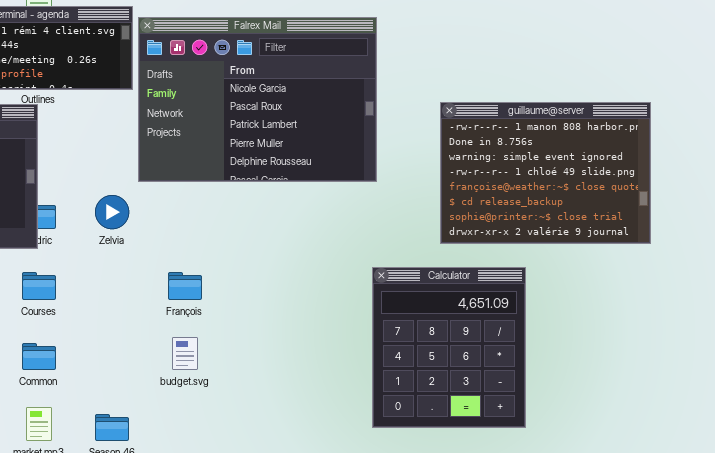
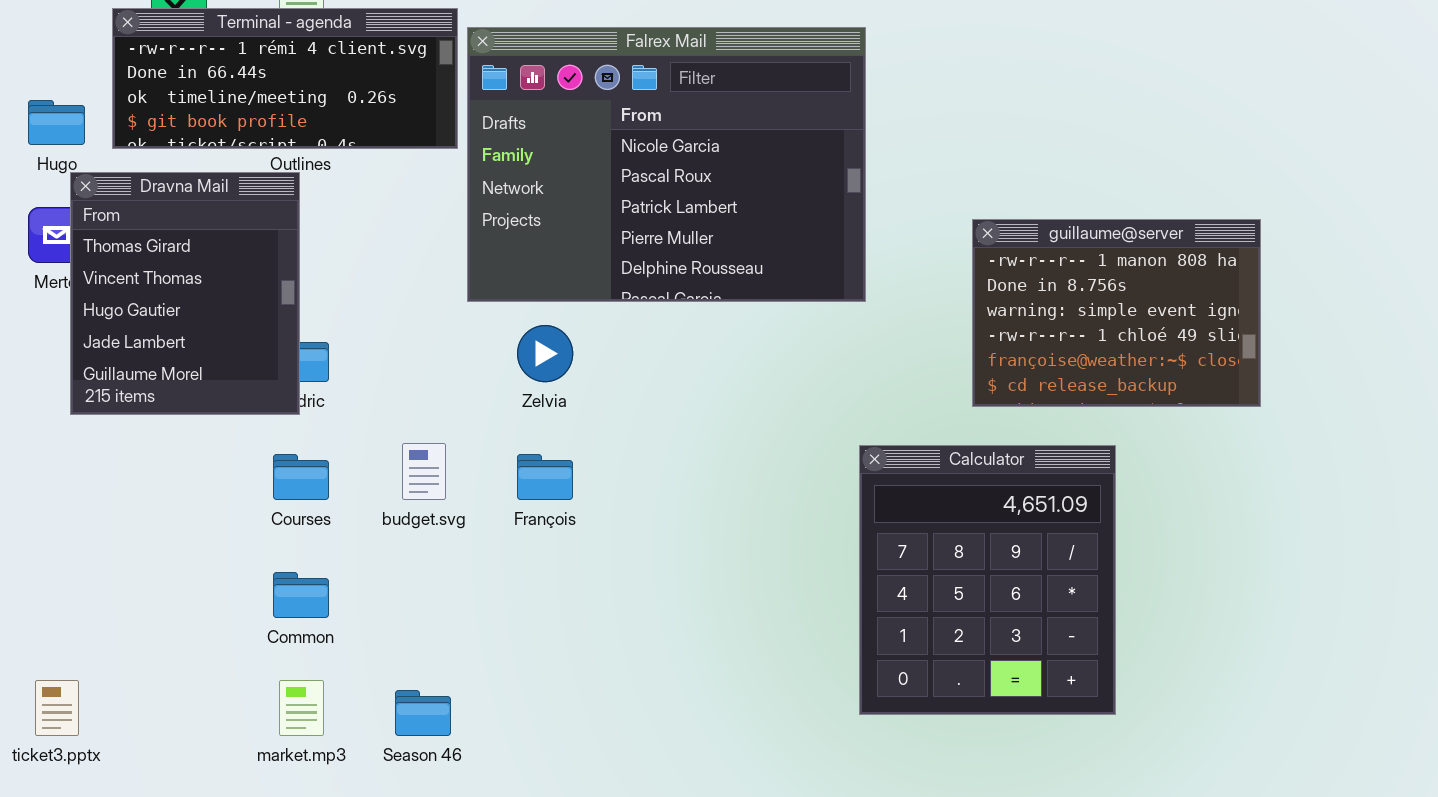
guillaume@server: [440,102,651,244] -> [972,219,1261,407], resized
Zelvia: [95,195,129,229] -> [517,325,573,382], moved
budget.svg: [172,337,198,370] -> [402,443,446,500], moved

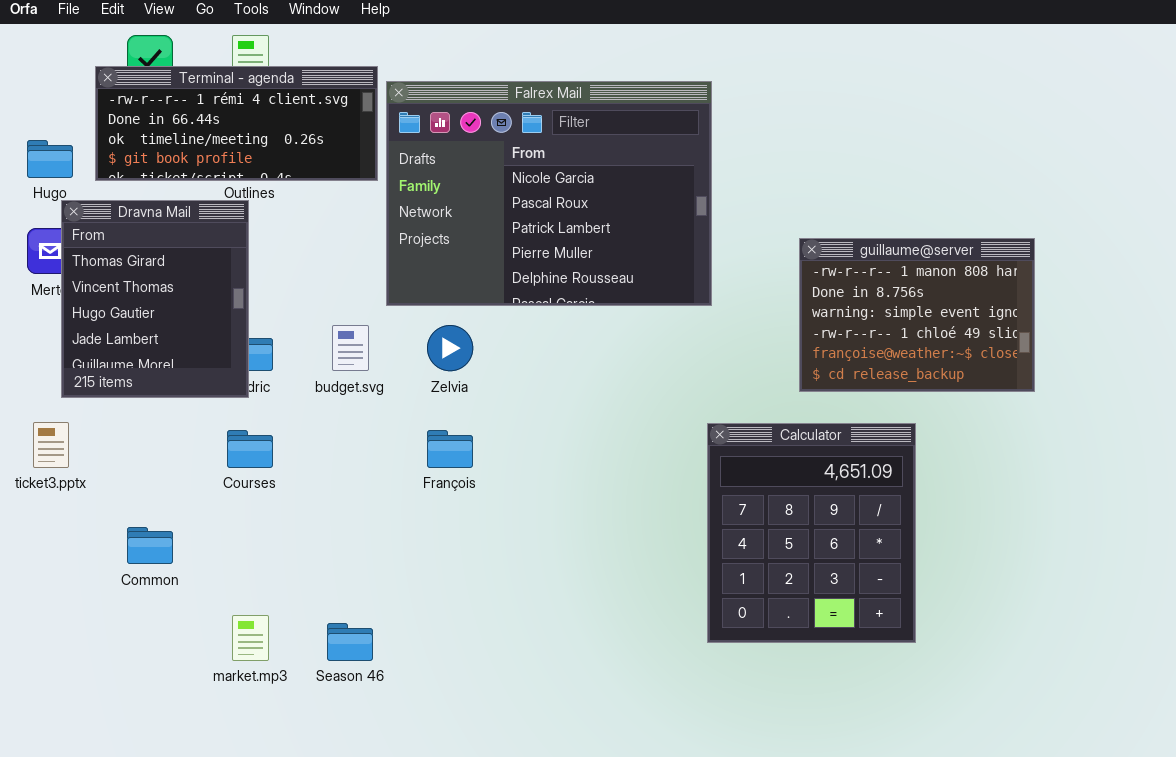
budget.svg: [402,443,446,500] -> [332,325,369,371], moved
Common: [273,572,329,618] -> [127,527,173,564], moved
ticket3.pptx: [35,680,79,736] -> [33,422,69,468], moved

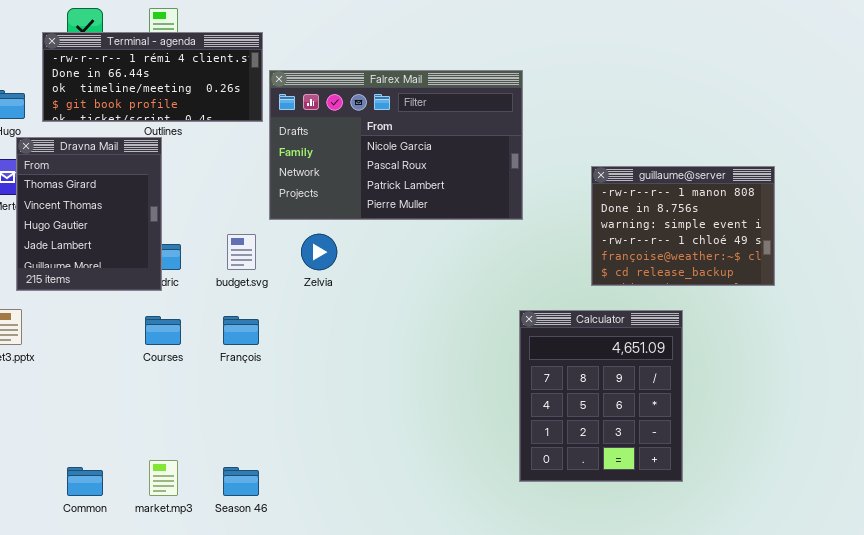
Falrex Mail: [386,81,712,306] -> [269,70,523,220], resized
François: [427,430,473,468] -> [223,316,259,345], moved
Common: [127,527,173,564] -> [67,467,103,496], moved

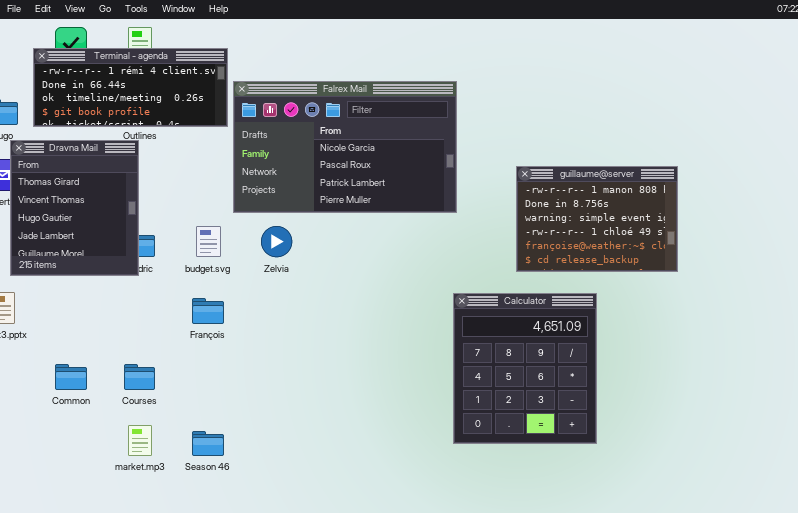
Courses: [145,316,181,345] -> [124,364,155,390], moved
Common: [67,467,103,496] -> [55,364,87,390], moved

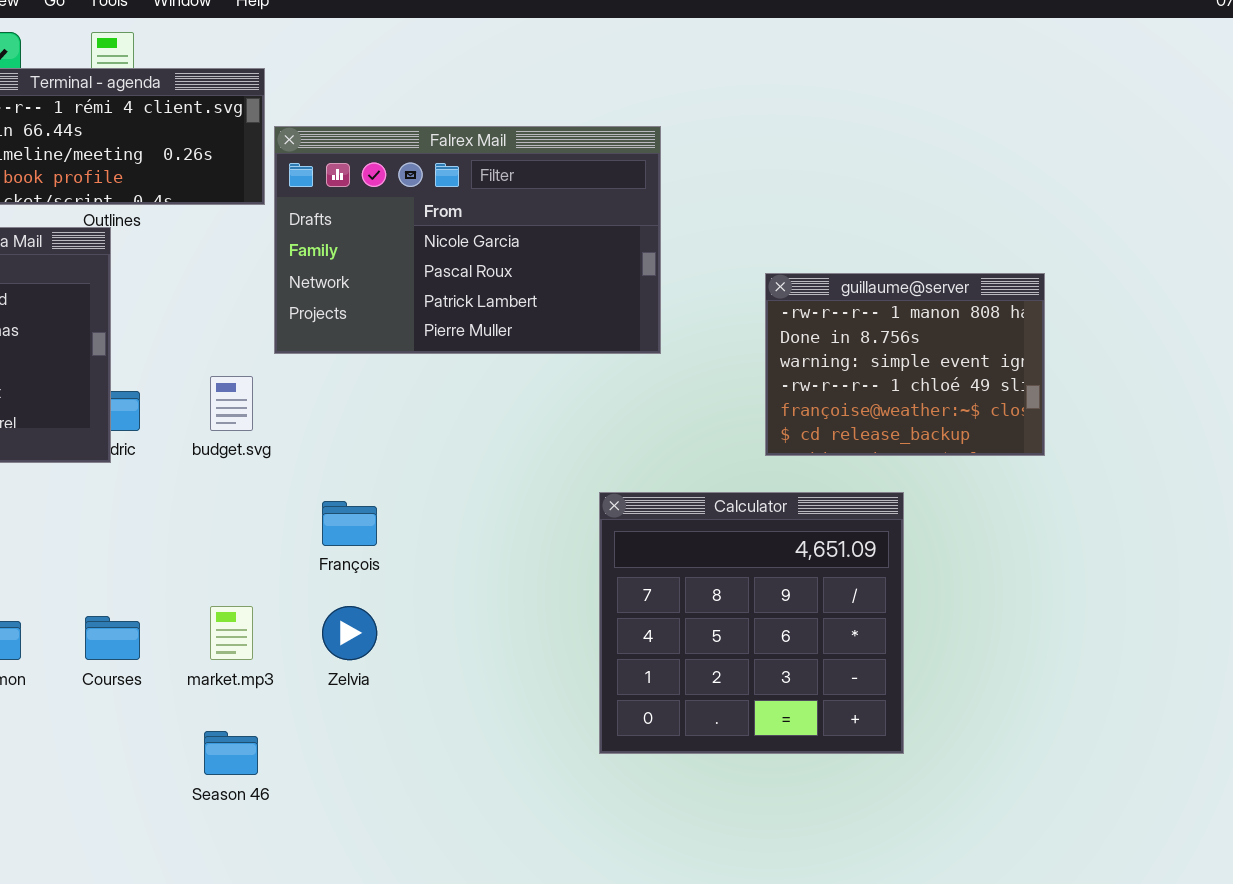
Zelvia: [261,226,292,257] -> [322,606,377,660], moved
Calculator: [453,293,597,444] -> [599,492,904,754], resized
François: [192,298,224,324] -> [322,501,377,546], moved
market.mp3: [128,425,152,456] -> [210,606,253,660], moved

